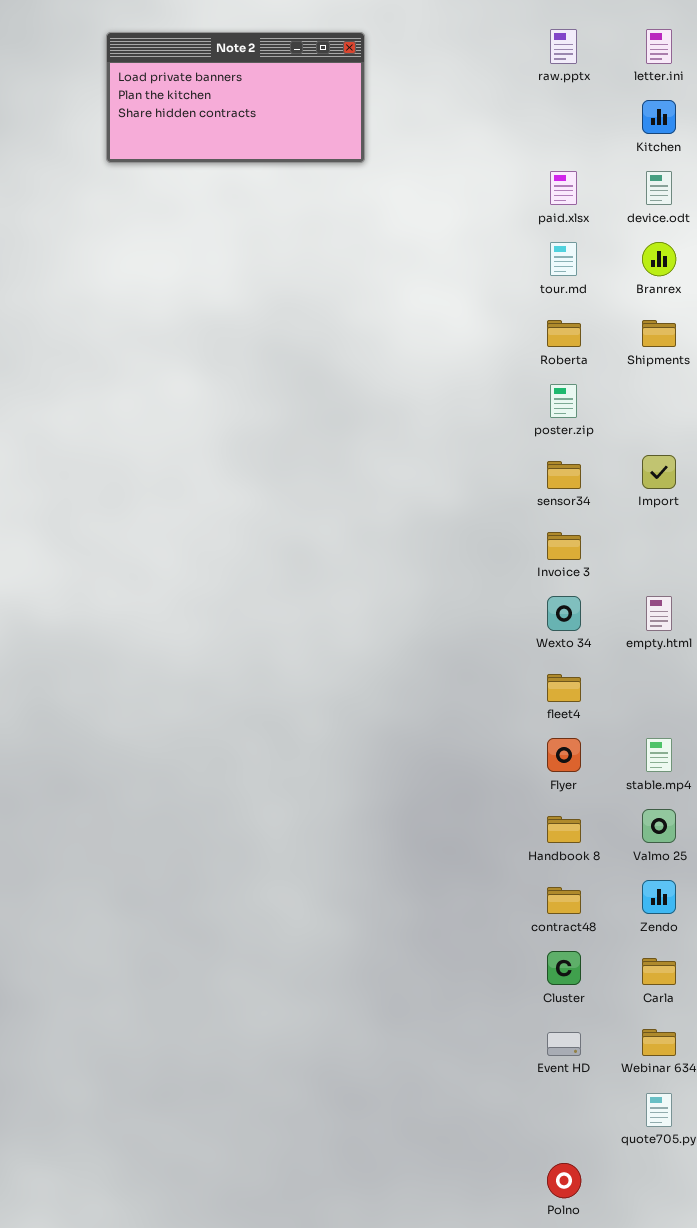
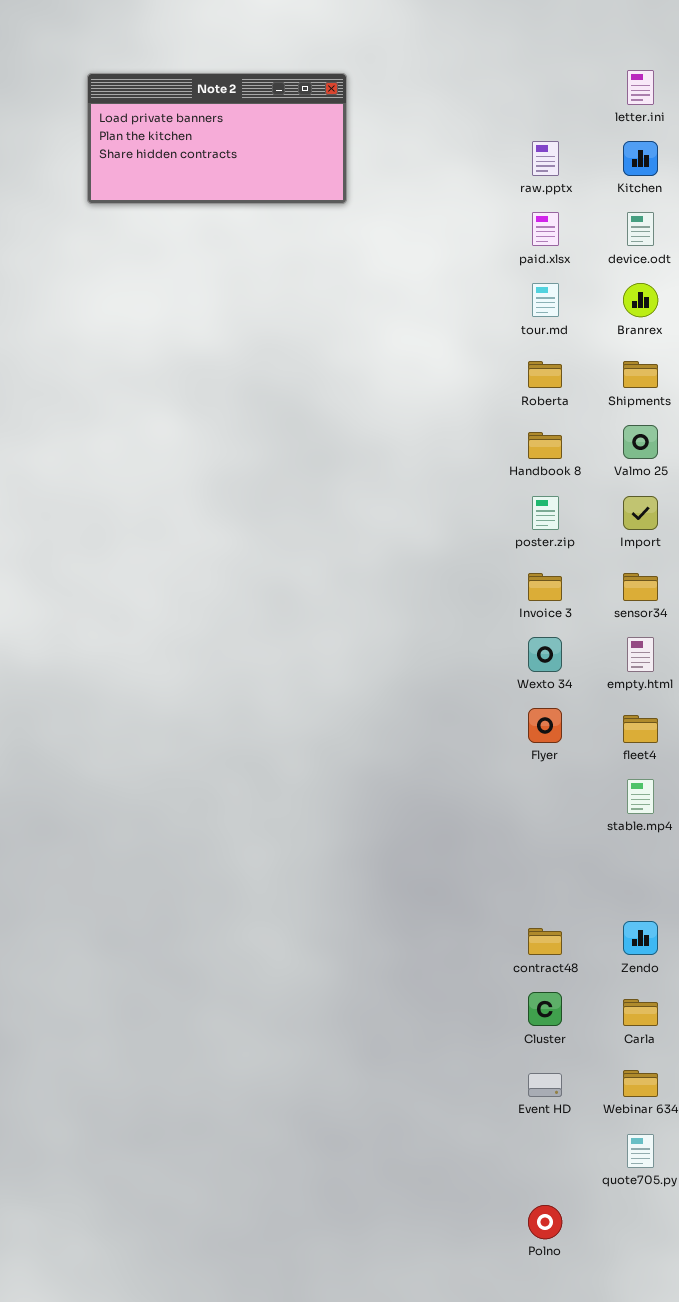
raw.pptx: [550,29,577,64] -> [532,141,559,176], moved
poster.zip: [550,384,577,418] -> [532,496,559,530], moved
sensor34: [547,461,581,489] -> [623,573,658,601], moved
fleet4: [547,674,581,702] -> [623,715,658,743], moved
Flyer: [547,738,581,772] -> [528,708,562,743], moved
Valmo 25: [642,809,676,843] -> [623,425,658,459], moved
Handbook 8: [547,816,581,843] -> [528,432,562,459], moved

